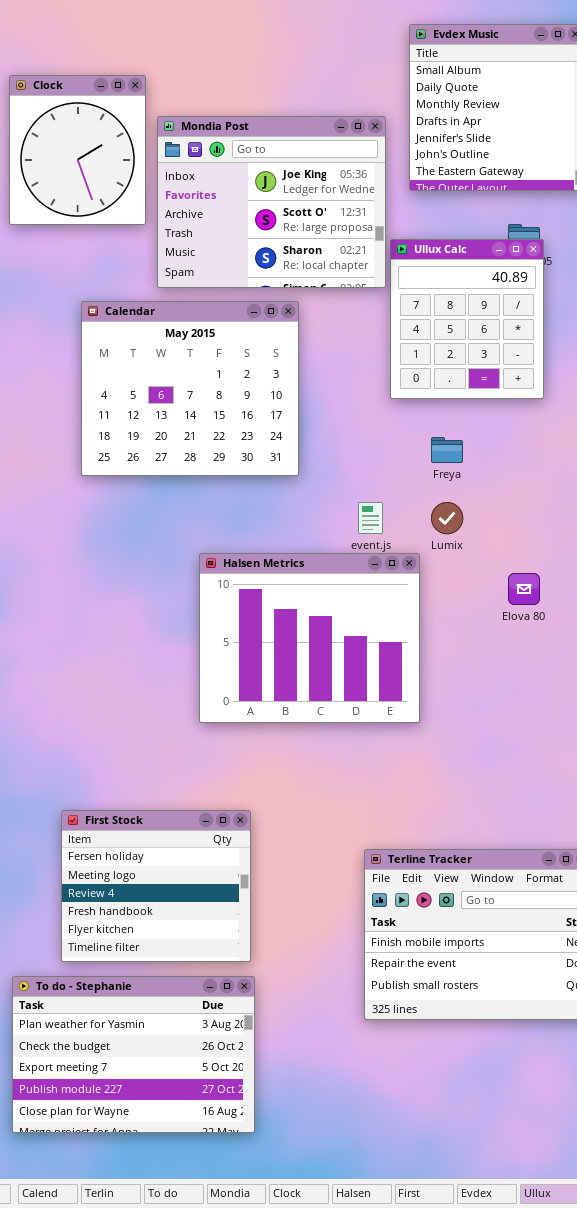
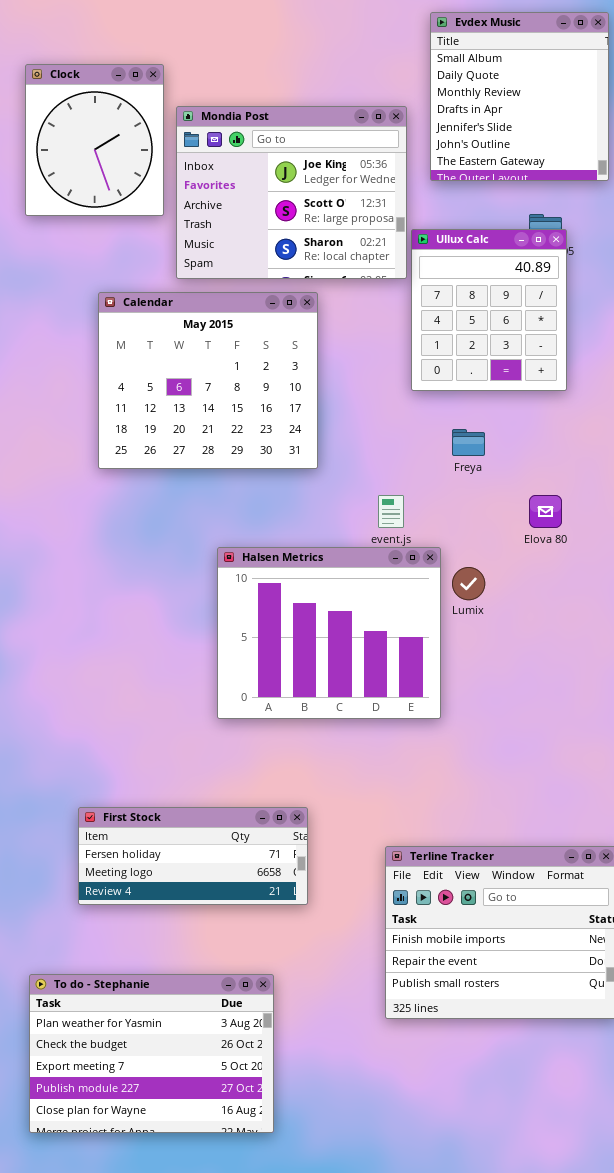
Lumix: [431,502,463,534] -> [452,567,485,600], moved
Elova 80: [508,573,540,605] -> [529,495,562,528], moved
First Stock: [61,810,251,962] -> [78,807,308,905], resized

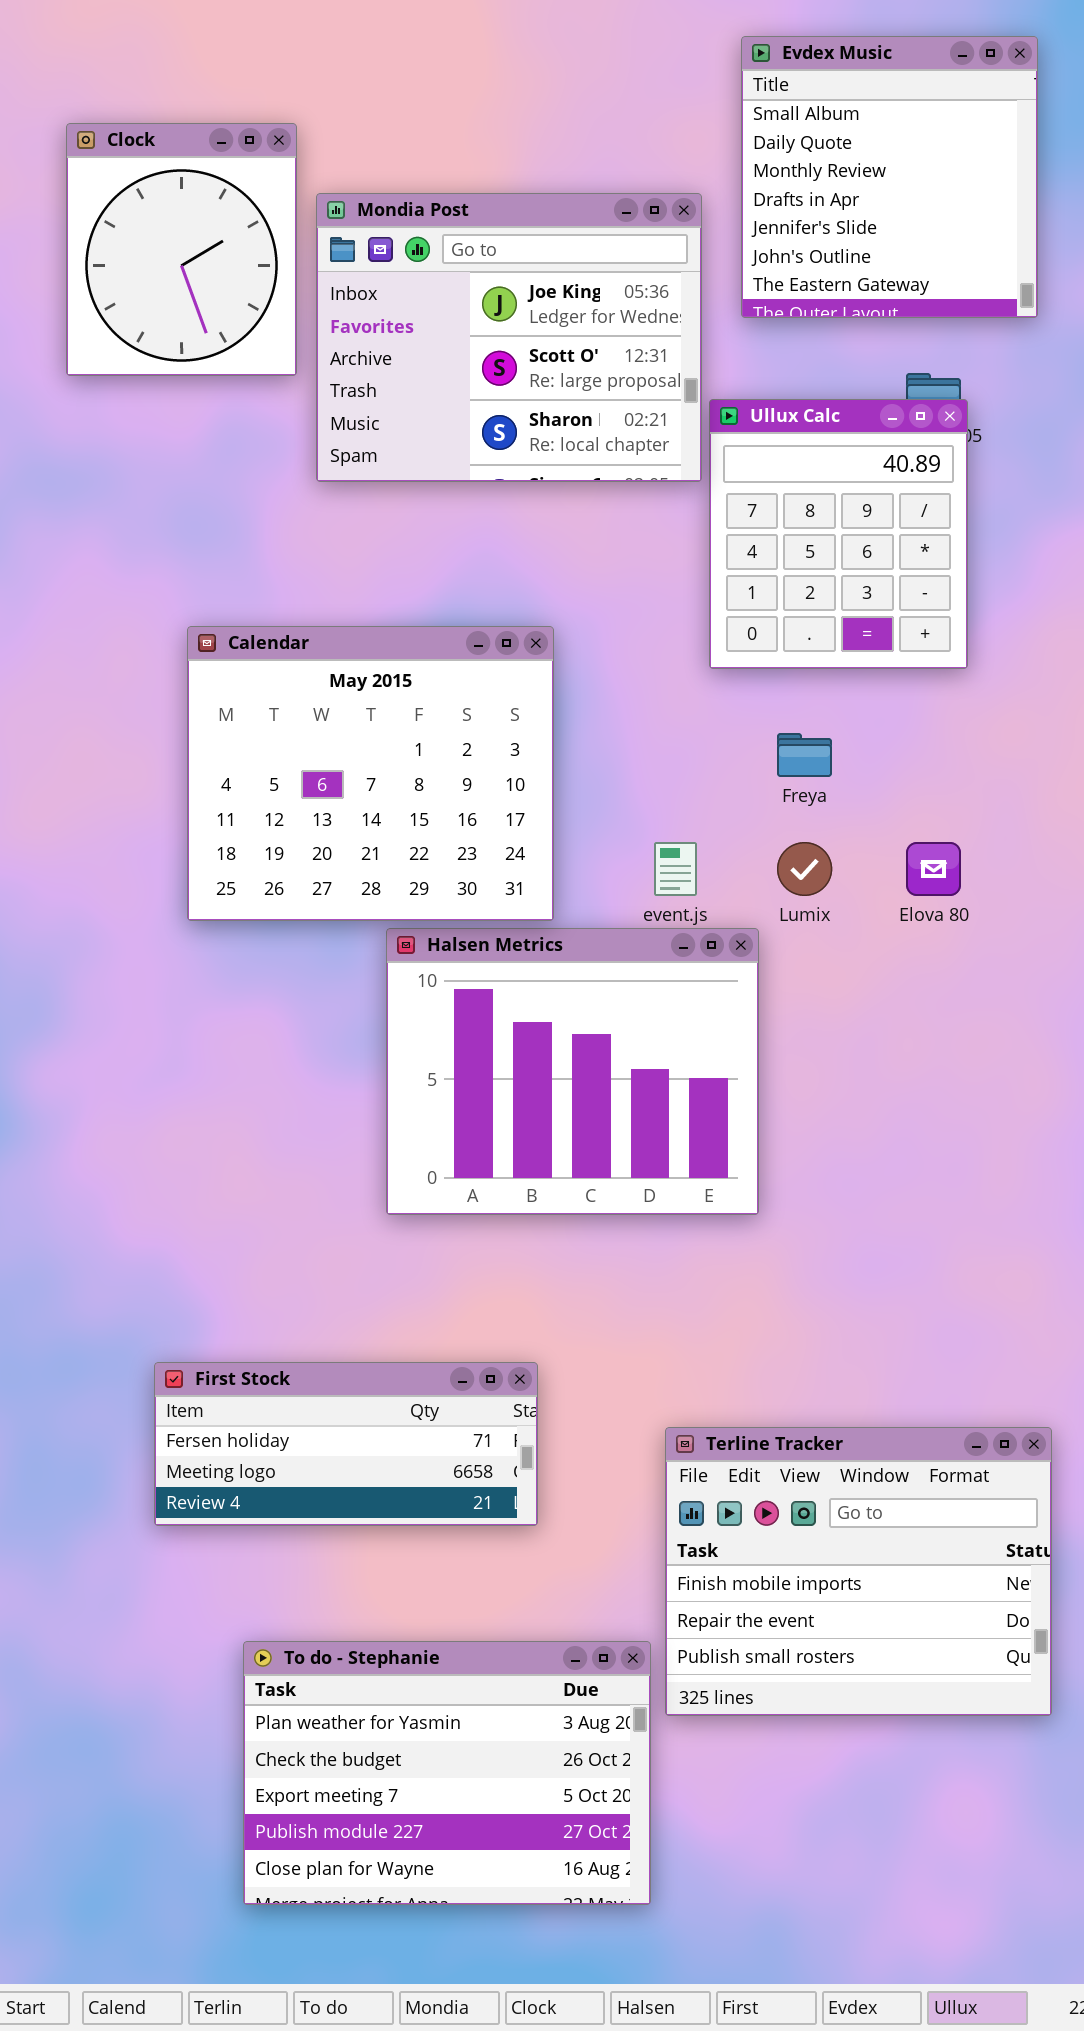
Calendar: [98,292,318,469] -> [187,626,554,921], moved
Lumix: [452,567,485,600] -> [777,842,832,896], moved
To do - Stephanie: [29,974,274,1133] -> [243,1641,651,1905], moved

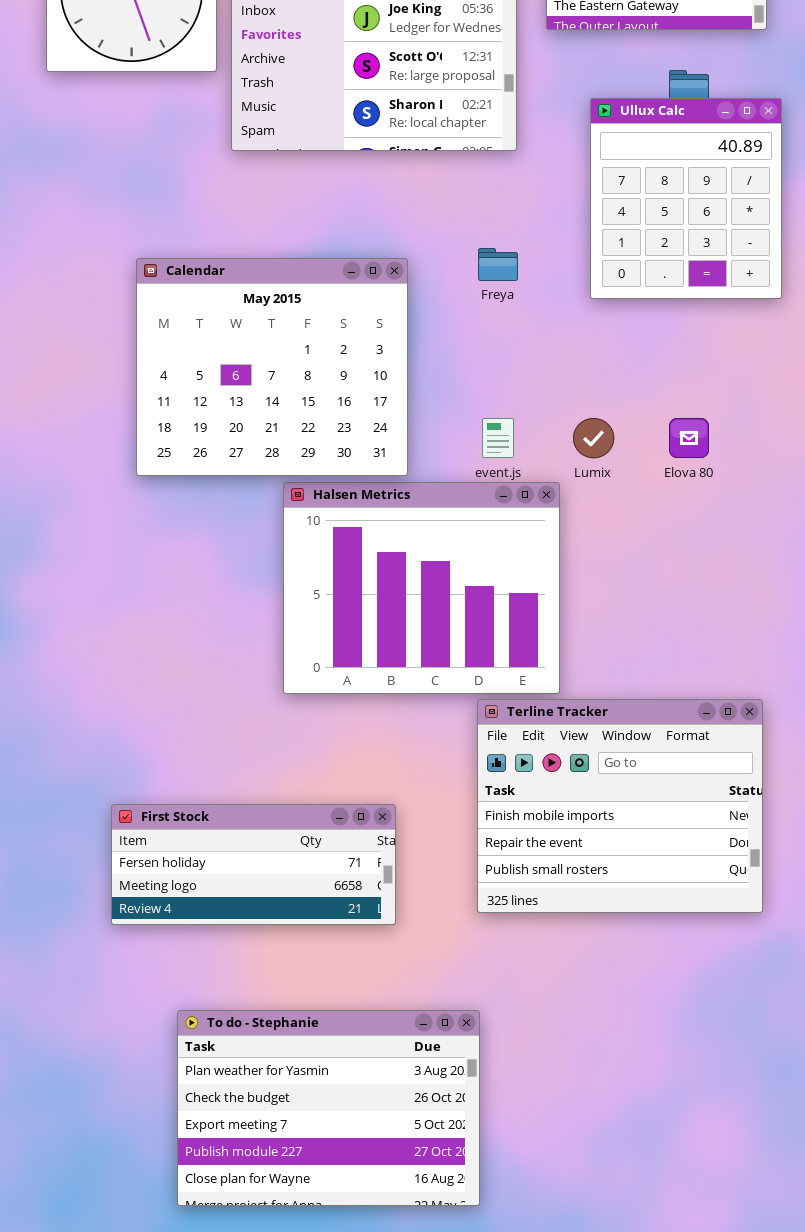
Ullux Calc: [709,399,968,669] -> [590,98,782,299], moved
Freya: [777,733,832,777] -> [478,248,518,281], moved
Terline Tracker: [665,1427,1052,1716] -> [477,699,763,913], moved

